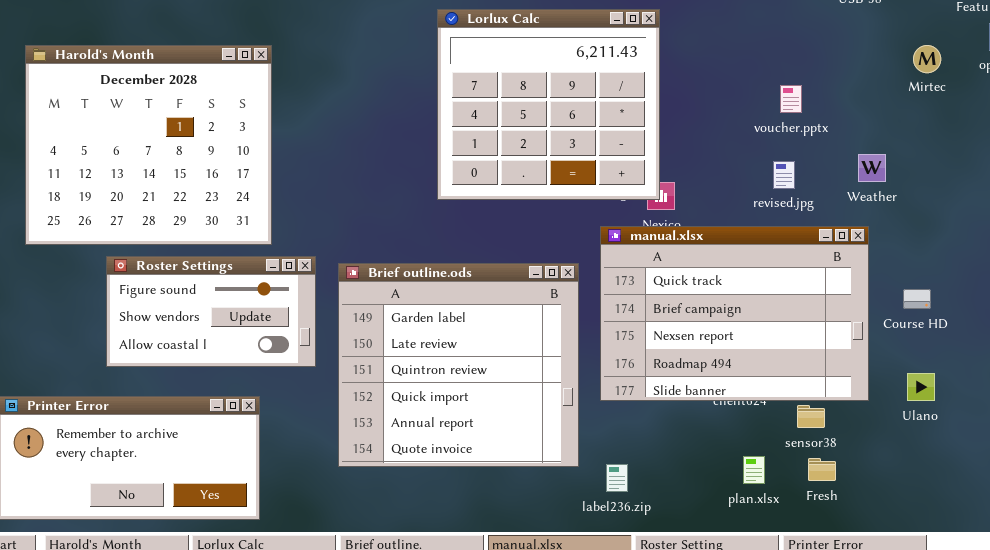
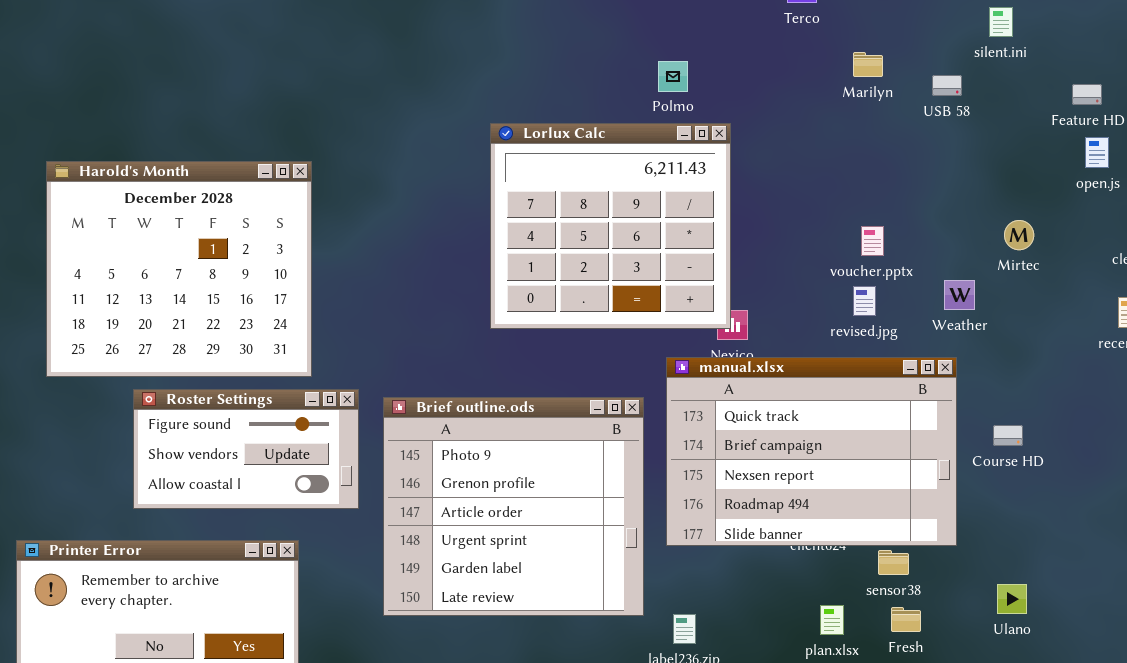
Mirtec: [913,45,941,73] -> [1004,220,1034,250], moved
voucher.pptx: [780,85,802,113] -> [861,226,884,256], moved
Brief outline.ods: [338,263,579,467] -> [383,397,644,616], scrolled up 4 rows
Ulano: [907,373,935,401] -> [997,584,1027,614], moved

